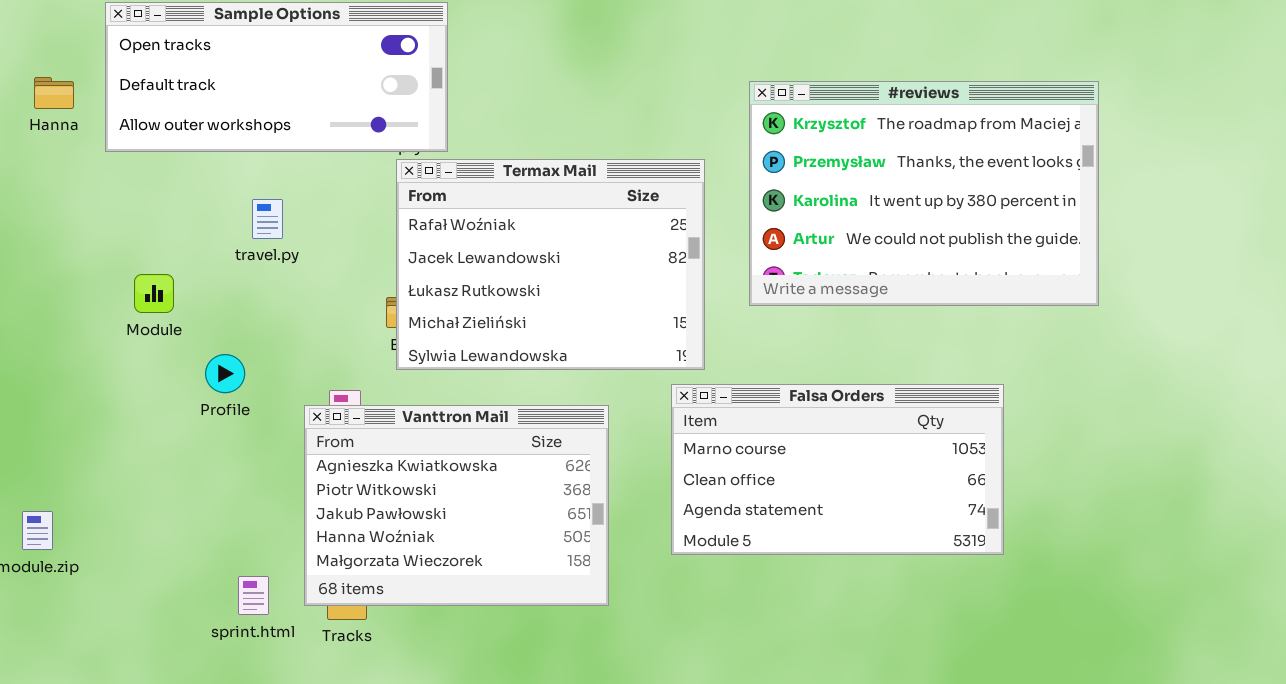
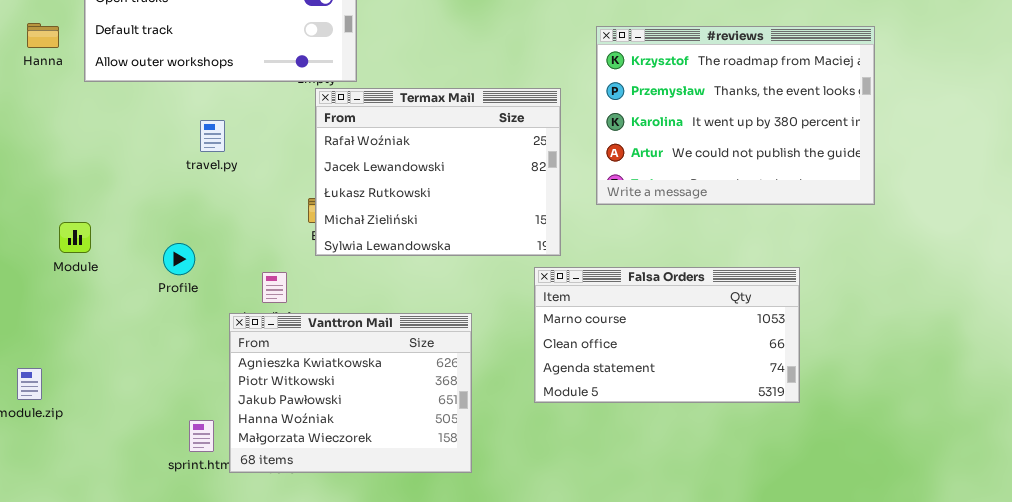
Module: [134,274,174,313] -> [59,222,91,253], moved
Vanttron Mail: [304,405,609,606] -> [229,313,472,473], moved

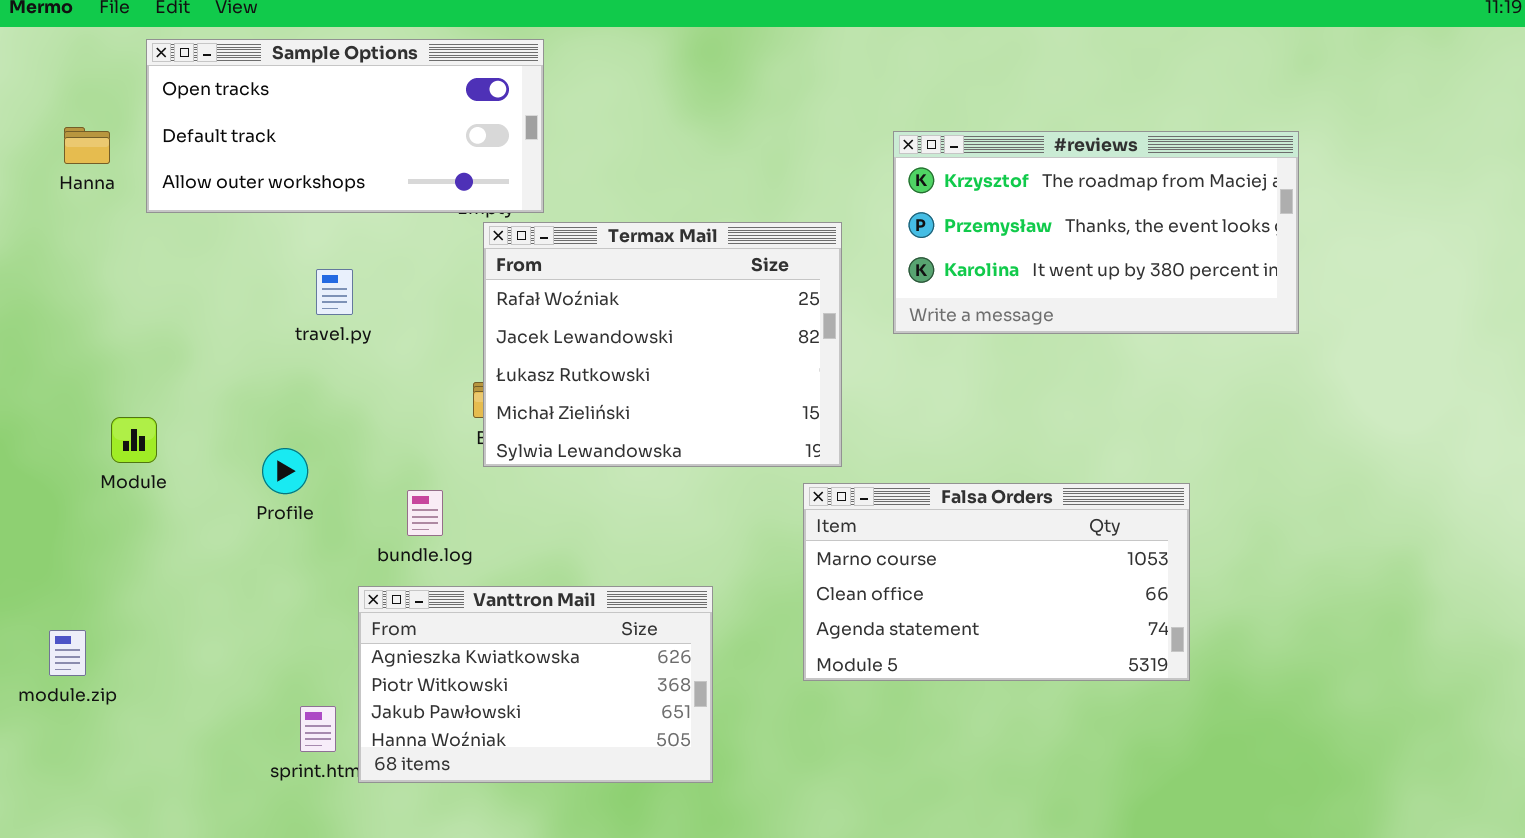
#reviews: [596,26,875,205] -> [893,131,1299,334], resized
Vanttron Mail: [229,313,472,473] -> [358,586,713,783], resized

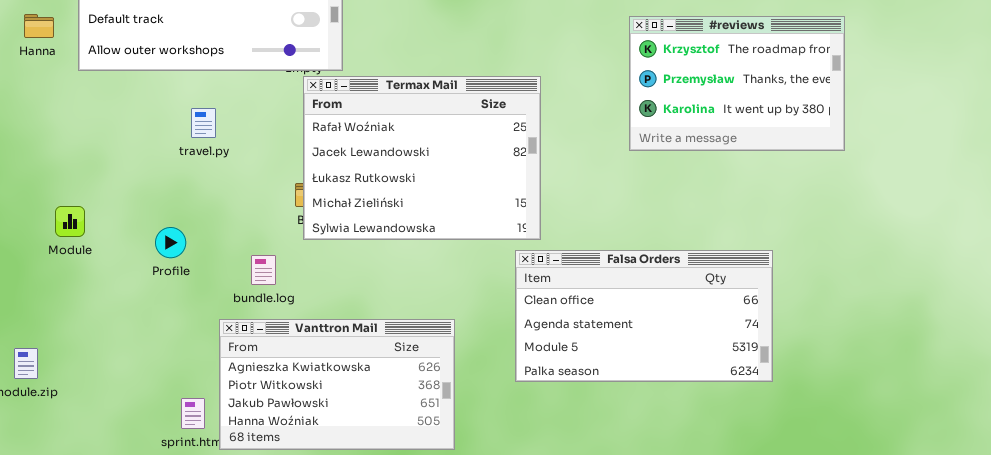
#reviews: [893,131,1299,334] -> [629,16,845,151], resized
Falsa Orders: [803,483,1190,681] -> [515,250,773,382], scrolled down 1 row

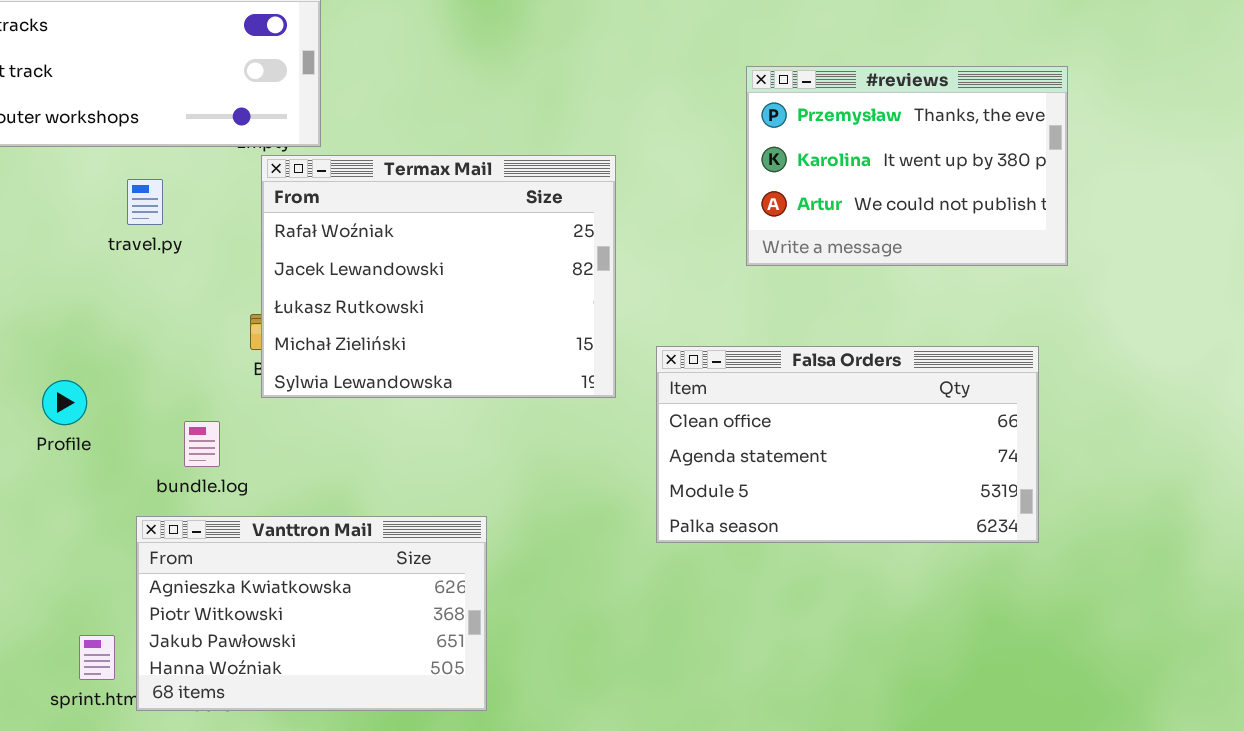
#reviews: [629,16,845,151] -> [746,66,1068,266], scrolled down 1 row
travel.py: [191,108,216,138] -> [127,179,163,225], moved
Falsa Orders: [515,250,773,382] -> [656,346,1039,543], moved

